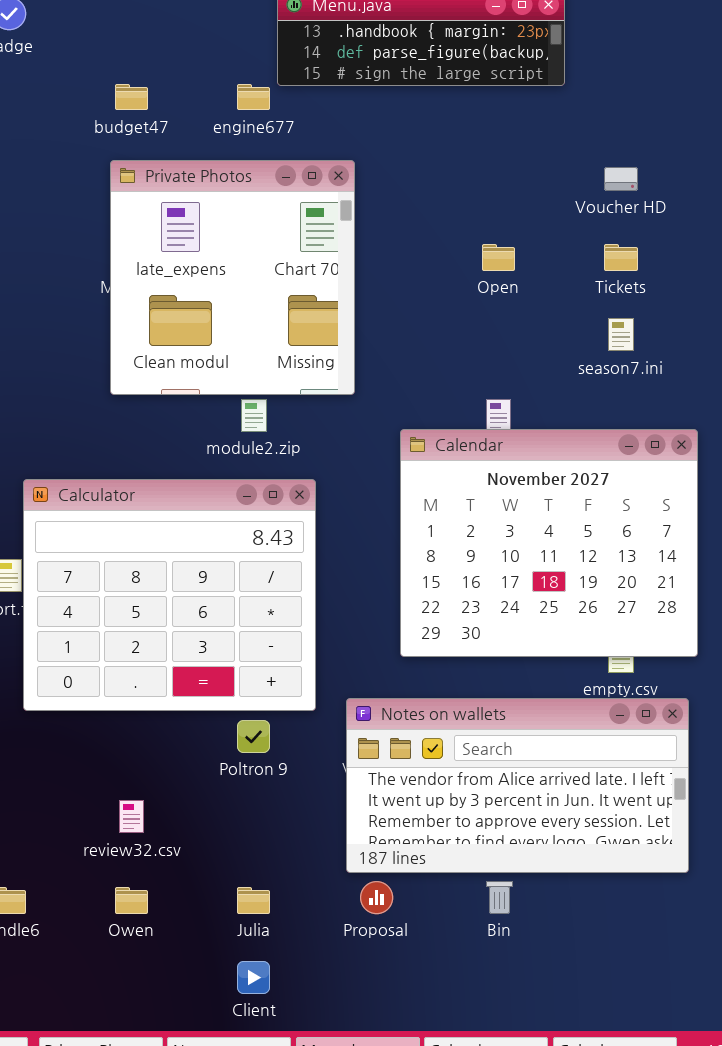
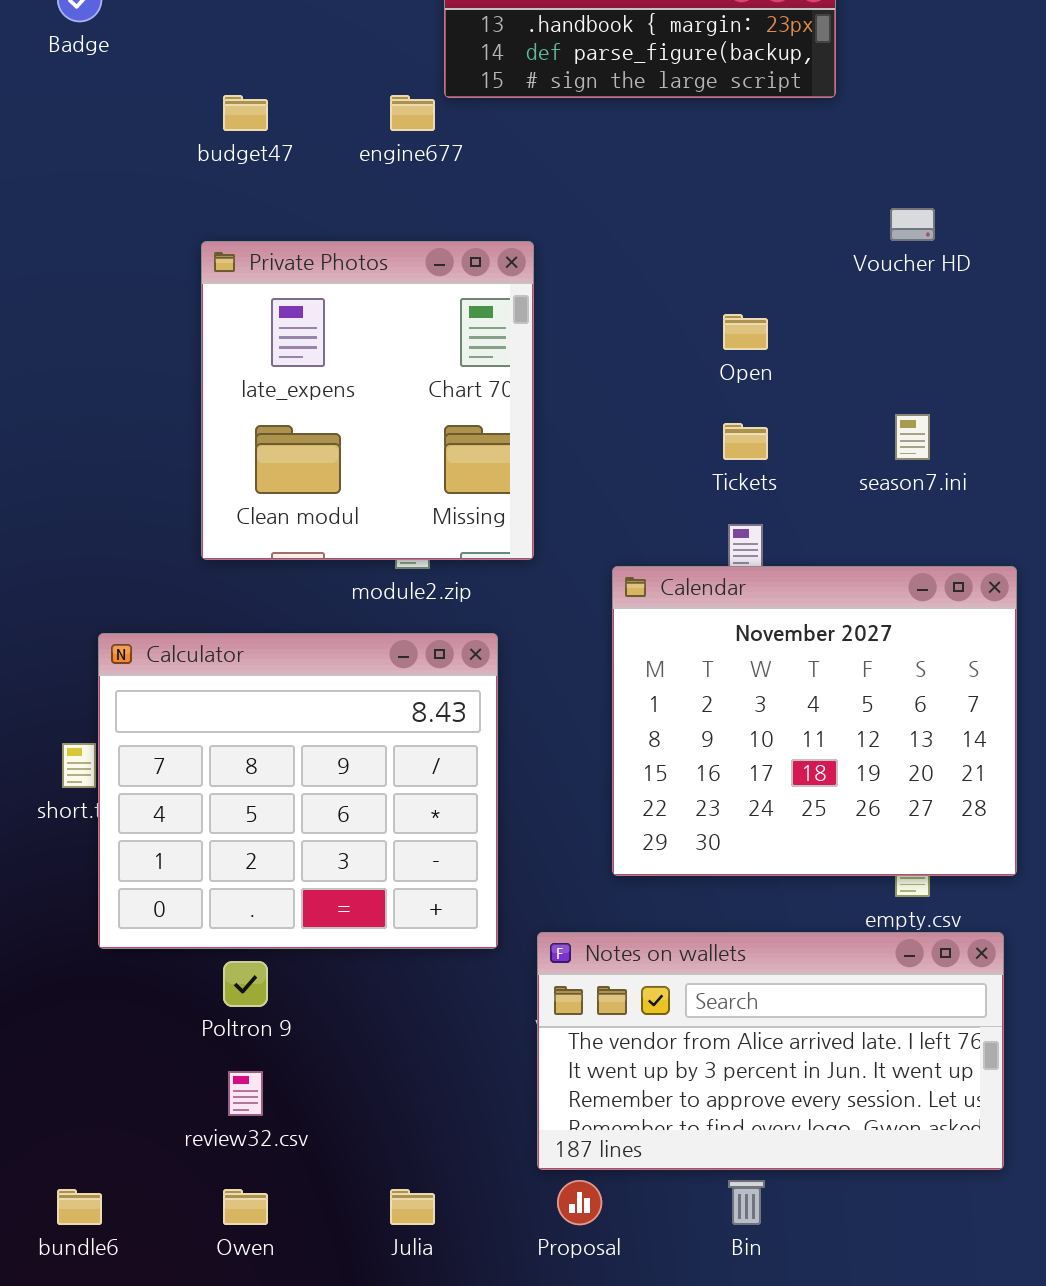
Private Photos: [110,160,355,395] -> [201,241,534,560], moved
Tickets: [604,244,638,271] -> [723,423,768,460], moved
Poltron 9: [237,720,270,753] -> [223,961,268,1007], moved

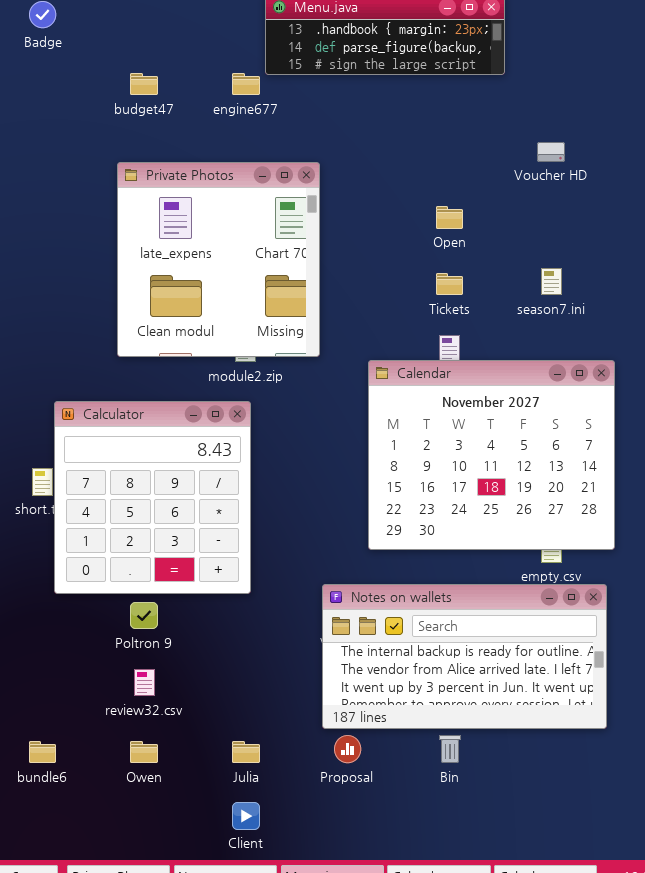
Calculator: [98,633,498,949] -> [54,401,251,594], resized
Notes on wallets: [537,932,1004,1170] -> [322,584,607,729], scrolled up 1 row

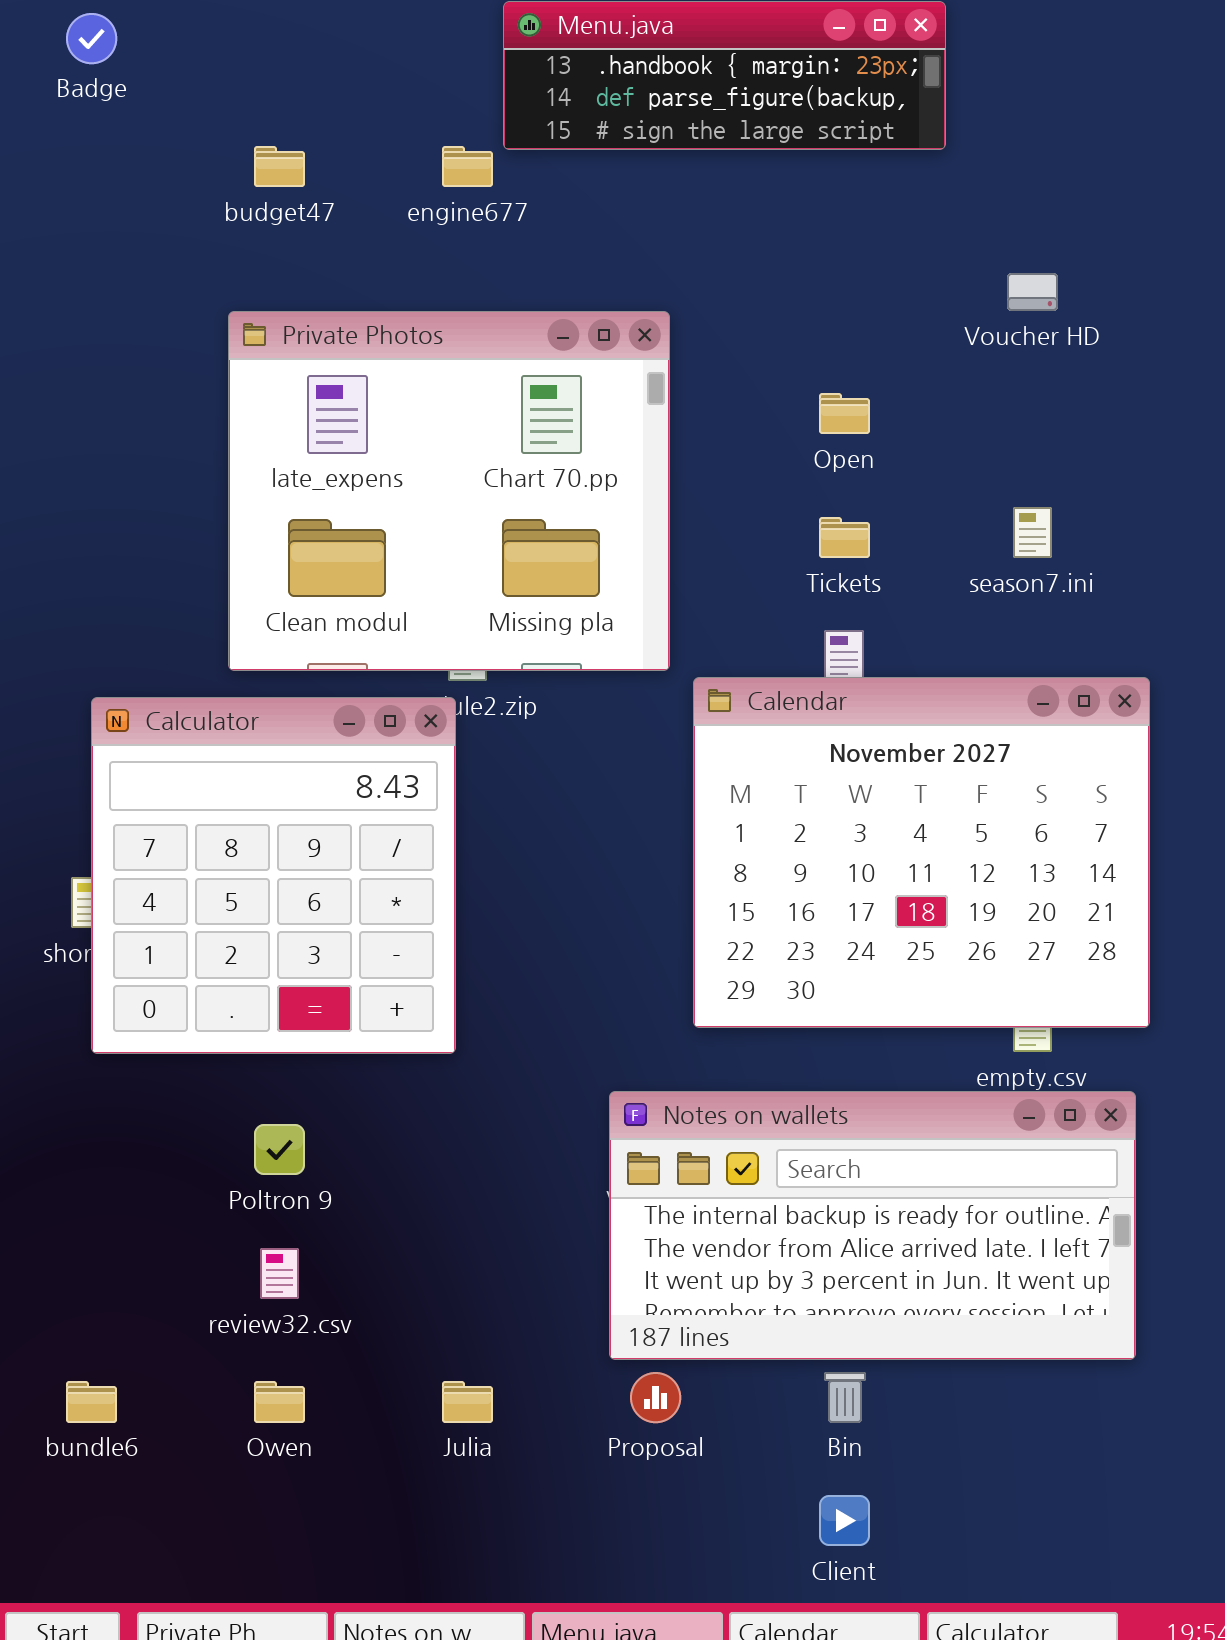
Private Photos: [117,162,320,357] -> [228,311,670,671], resized
Calculator: [54,401,251,594] -> [91,697,456,1054], moved
Client: [232,802,260,830] -> [819,1495,870,1546], moved

